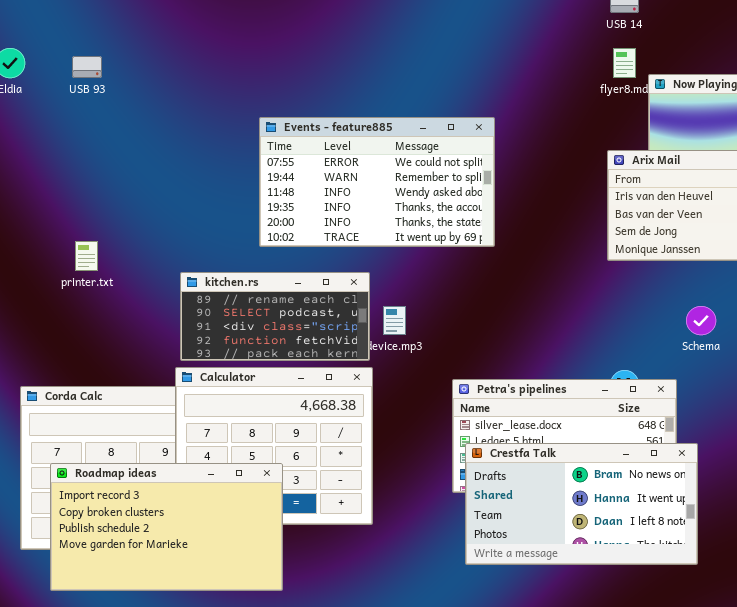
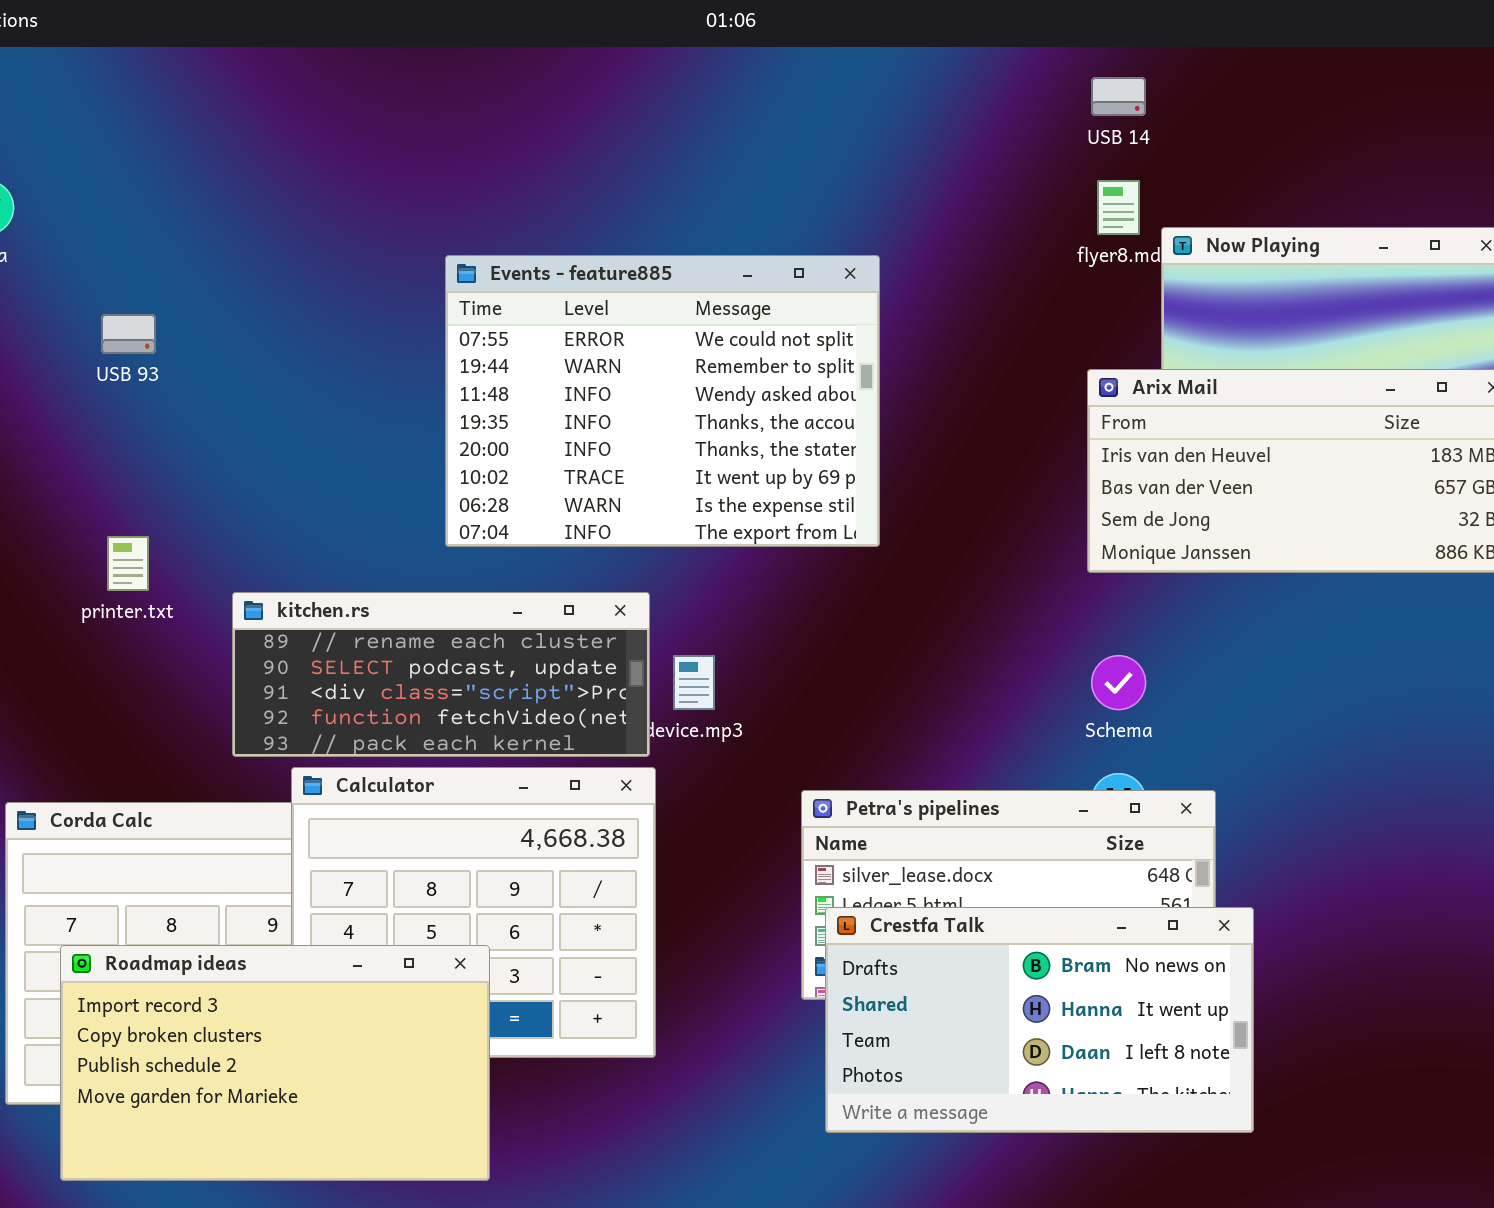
USB 93: [72,56,102,78] -> [101,314,156,354], moved
Events - feature885: [259,117,495,247] -> [445,255,880,547], resized
kitchen.rs: [180,272,370,361] -> [232,592,650,757], resized
Schema: [686,306,716,335] -> [1091,655,1146,710], moved

